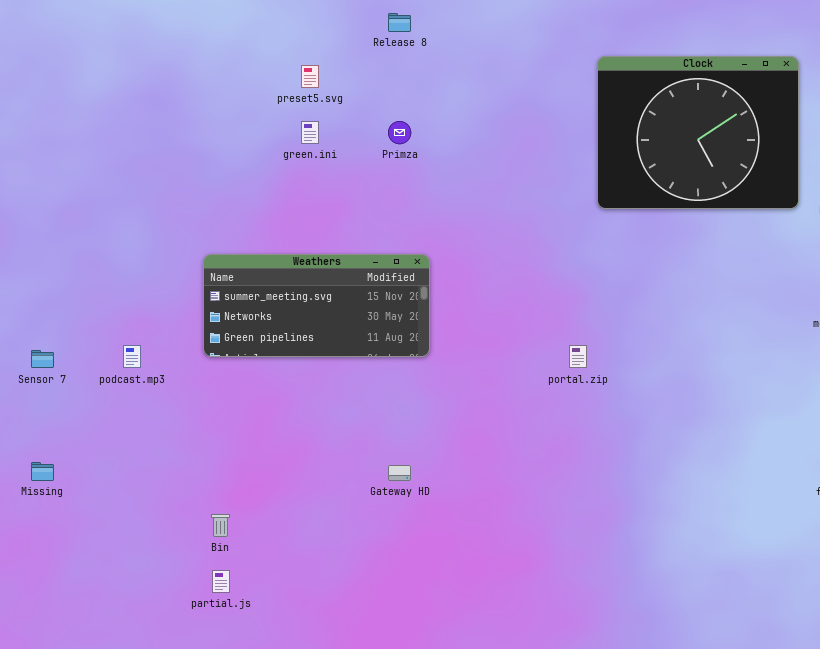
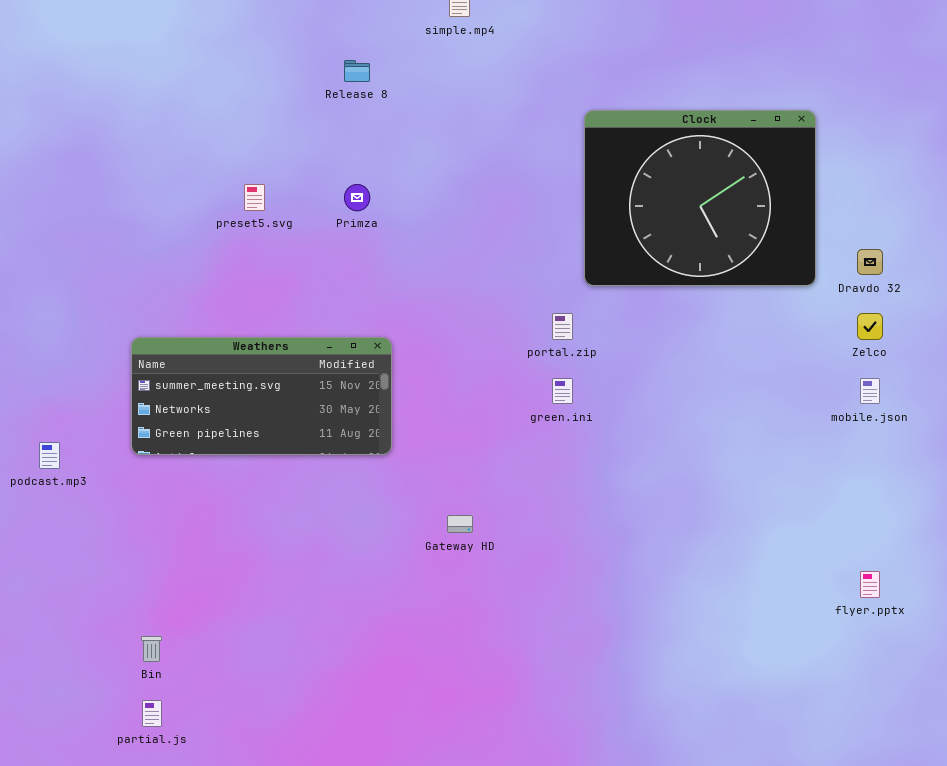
preset5.svg: [301,65,319,88] -> [244,184,265,211], moved
green.ini: [301,121,319,144] -> [552,378,573,404], moved
portal.zip: [569,345,587,368] -> [552,313,573,340], moved
Gateway HD: [388,465,411,481] -> [447,515,473,533], moved

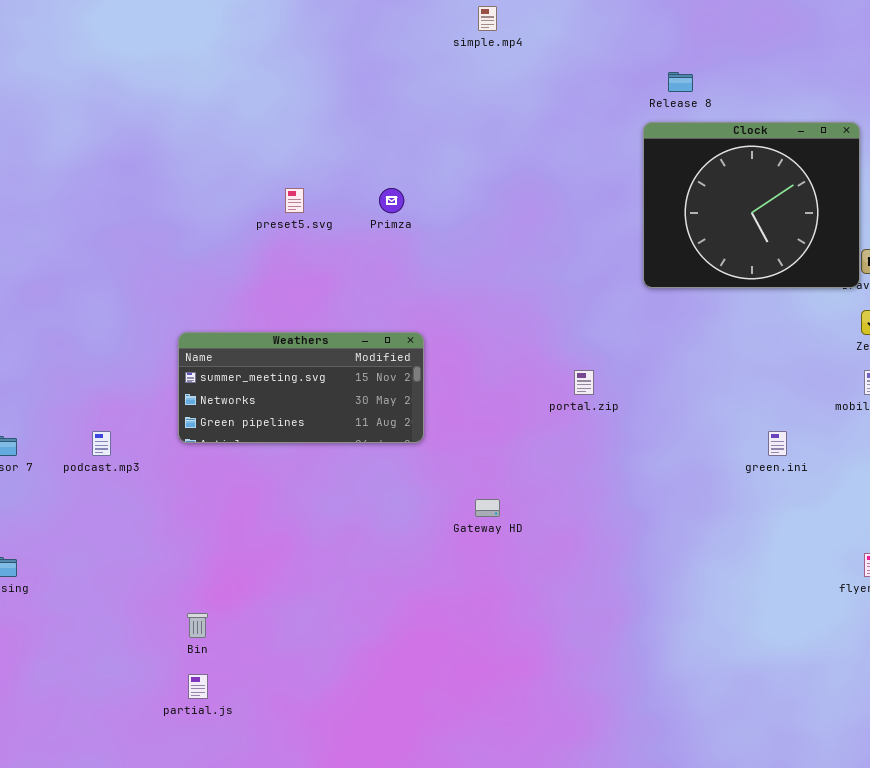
Release 8: [344,60,370,82] -> [668,72,693,92], moved
Clock: [584,110,816,286] -> [643,122,860,288], moved
portal.zip: [552,313,573,340] -> [574,370,594,395], moved
green.ini: [552,378,573,404] -> [768,431,787,456], moved

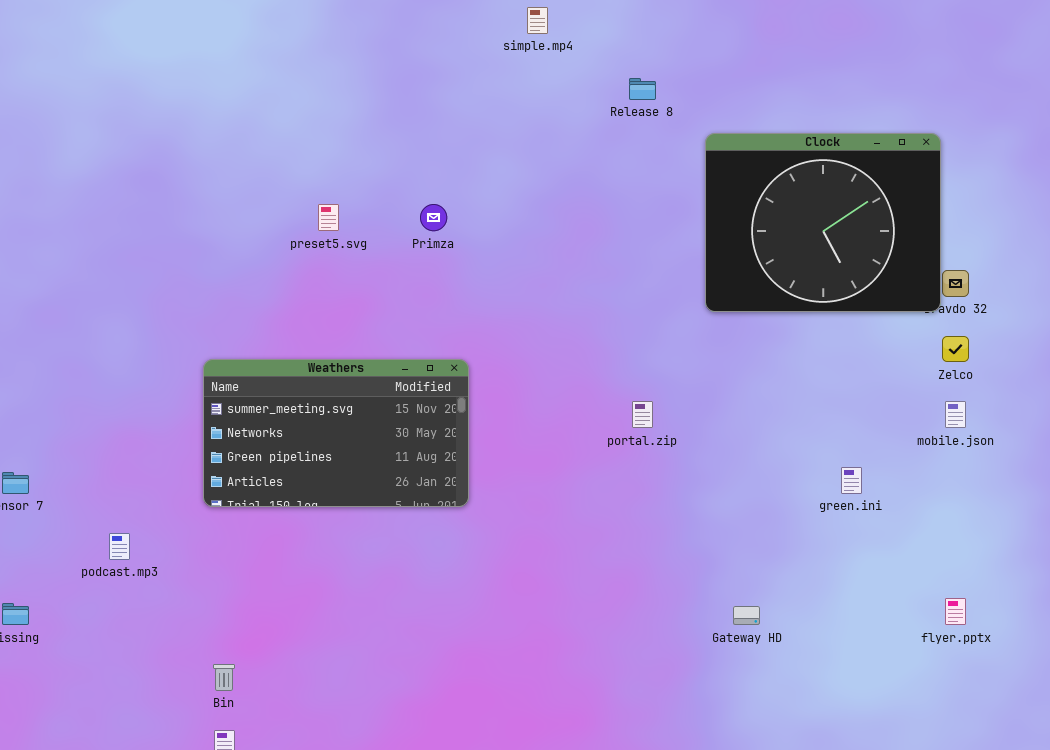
Release 8: [668,72,693,92] -> [629,78,656,100], moved
Weathers: [178,332,424,443] -> [203,359,469,507], resized
podcast.mp3: [92,431,111,456] -> [109,533,130,560], moved
Gateway HD: [475,499,500,517] -> [733,606,760,625], moved

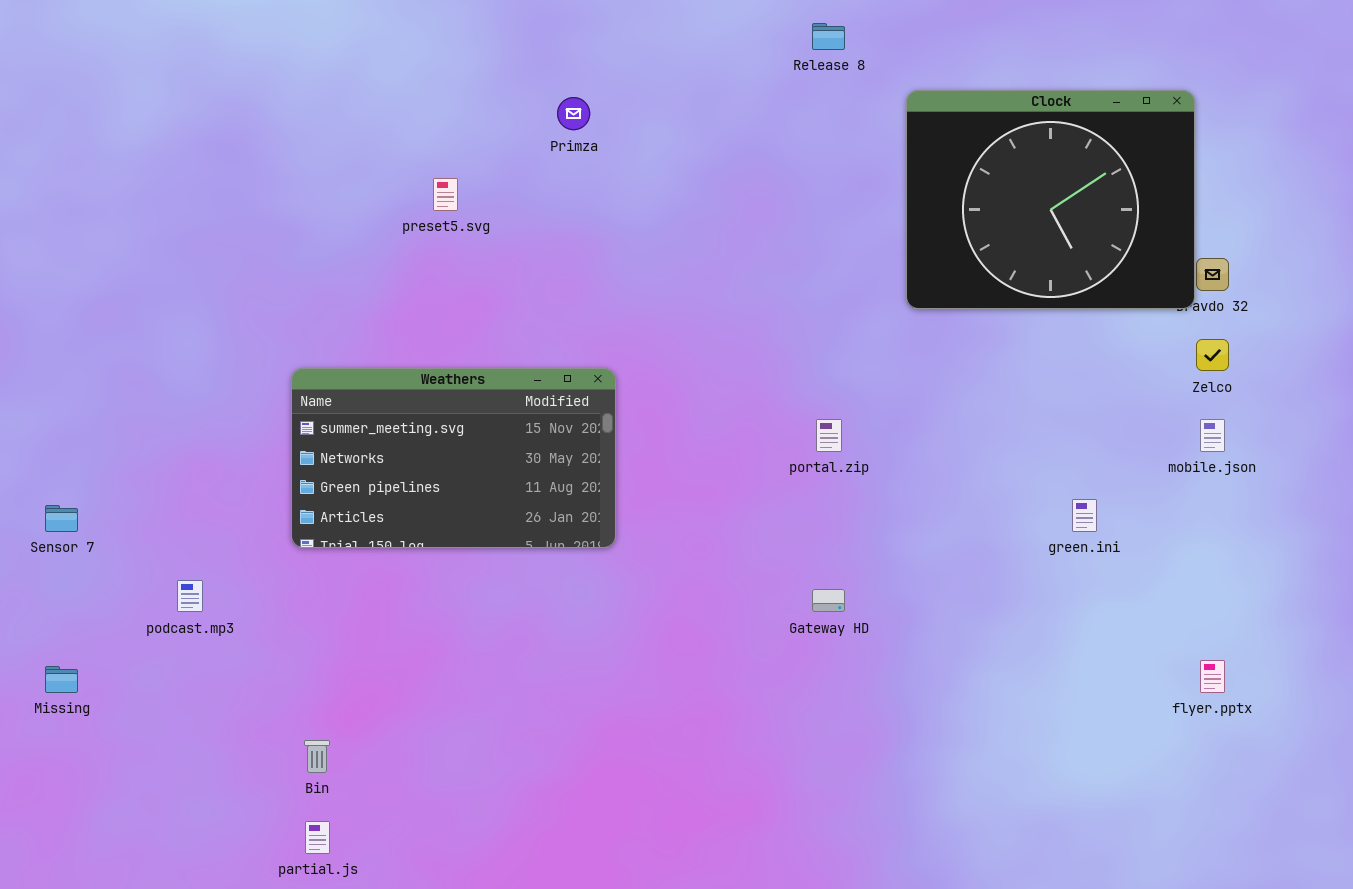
Primza: [420,204,447,231] -> [557,97,590,130], moved
Gateway HD: [733,606,760,625] -> [812,589,845,612], moved

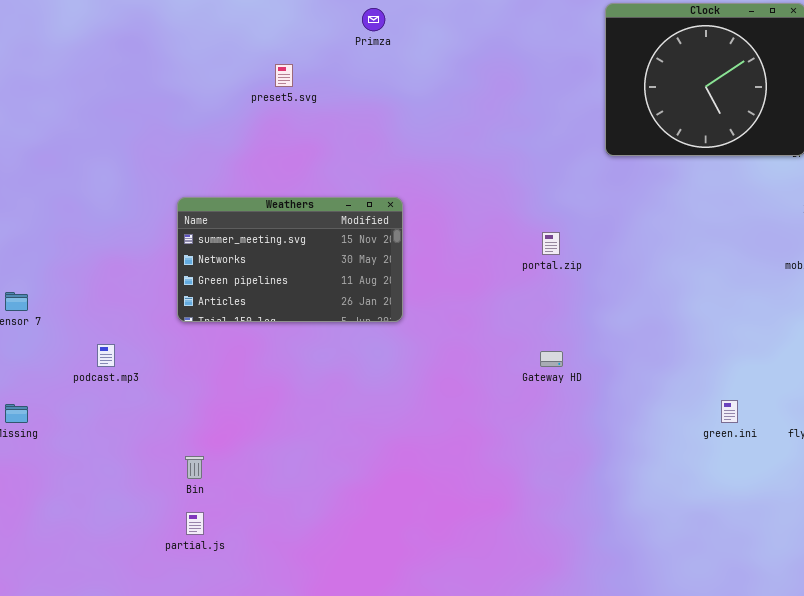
green.ini: [1072,499,1097,532] -> [721,400,738,423], moved

